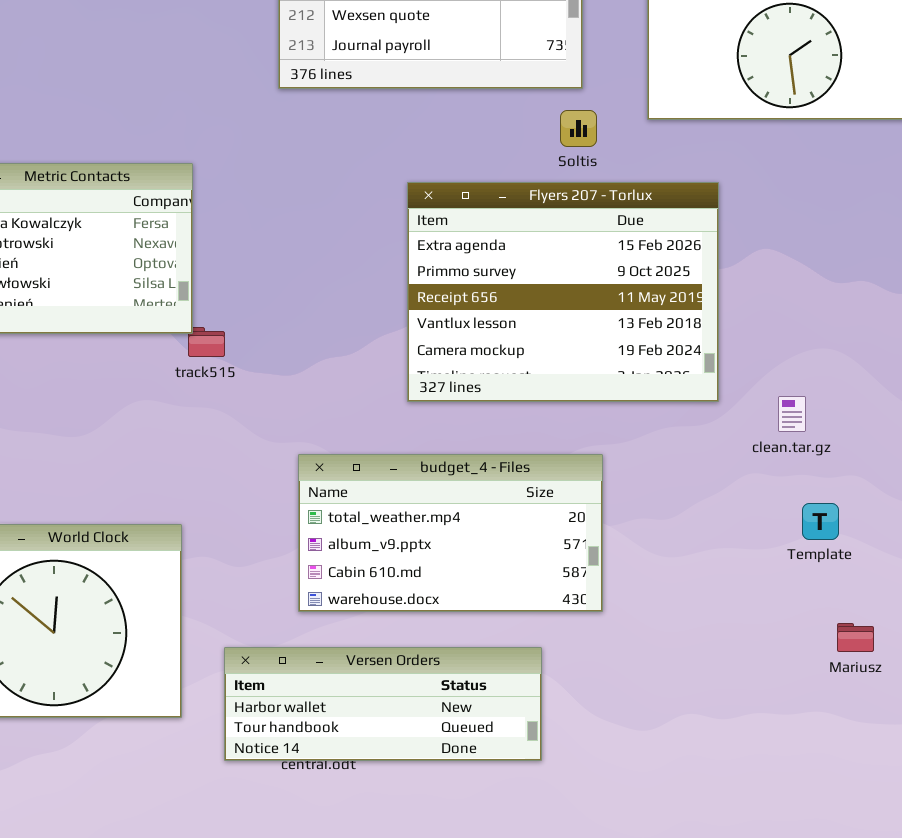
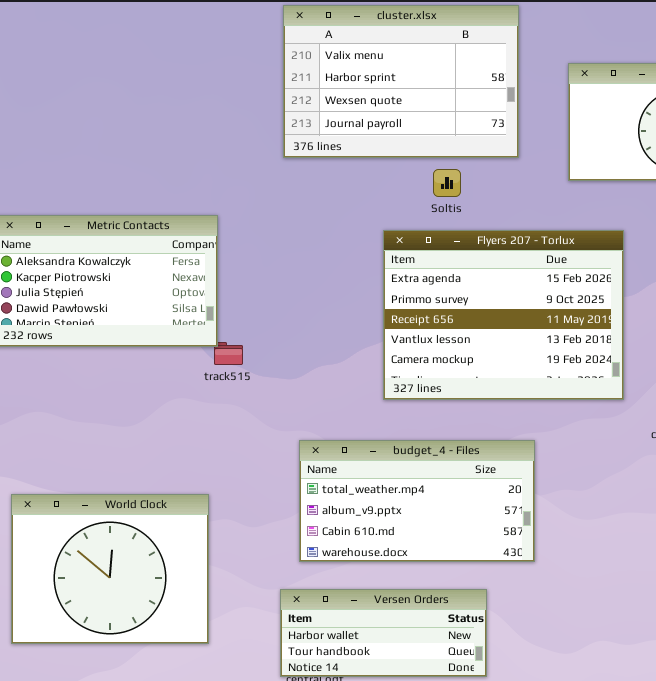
Soltis: [560,110,597,147] -> [433,169,461,197], moved
Versen Orders: [224,647,542,761] -> [280,589,487,677], resized

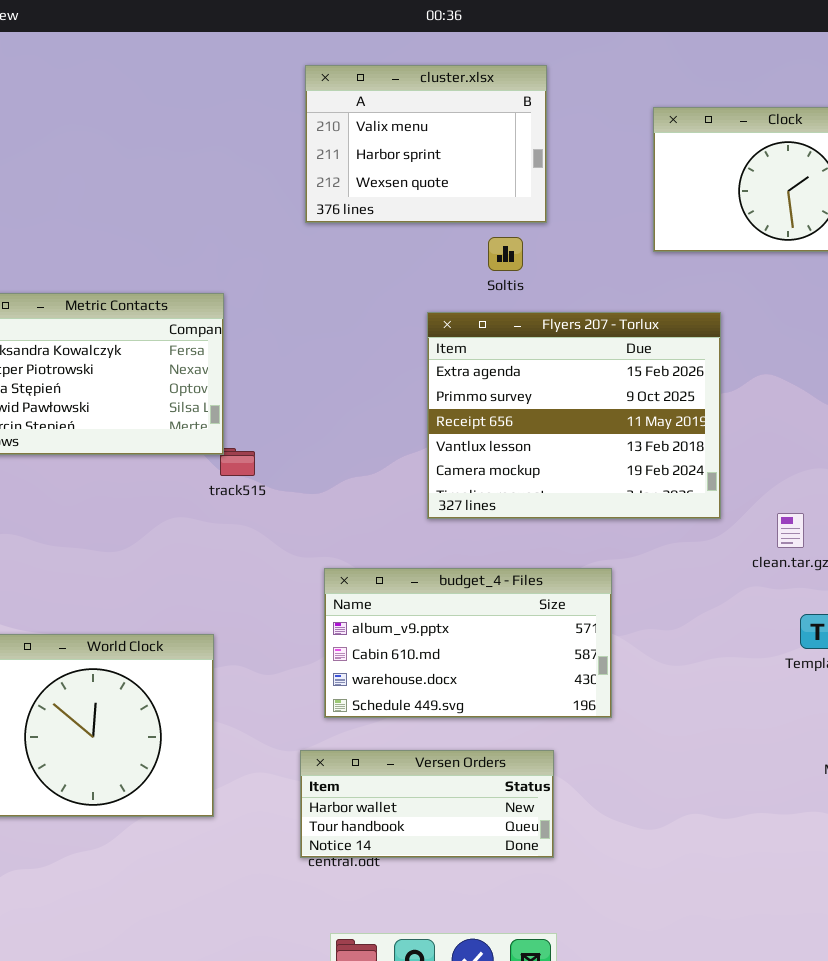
cluster.xlsx: [283,5,519,158] -> [305,65,547,223], resized
budget_4 - Files: [299,440,535,562] -> [324,568,612,718], scrolled down 1 row

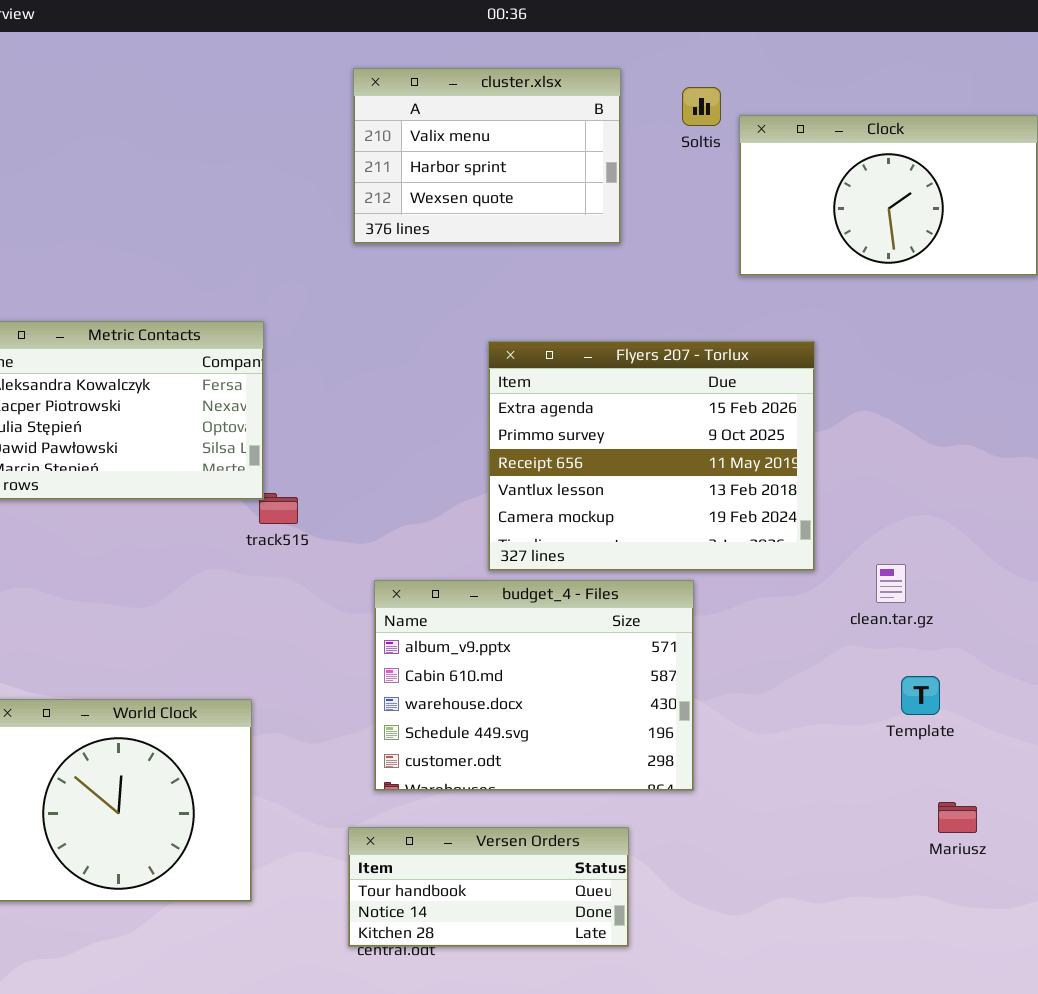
Soltis: [488,237,523,271] -> [682,87,721,126], moved
budget_4 - Files: [324,568,612,718] -> [374,580,694,791], resized
Versen Orders: [300,750,554,858] -> [348,827,629,947], scrolled down 1 row

